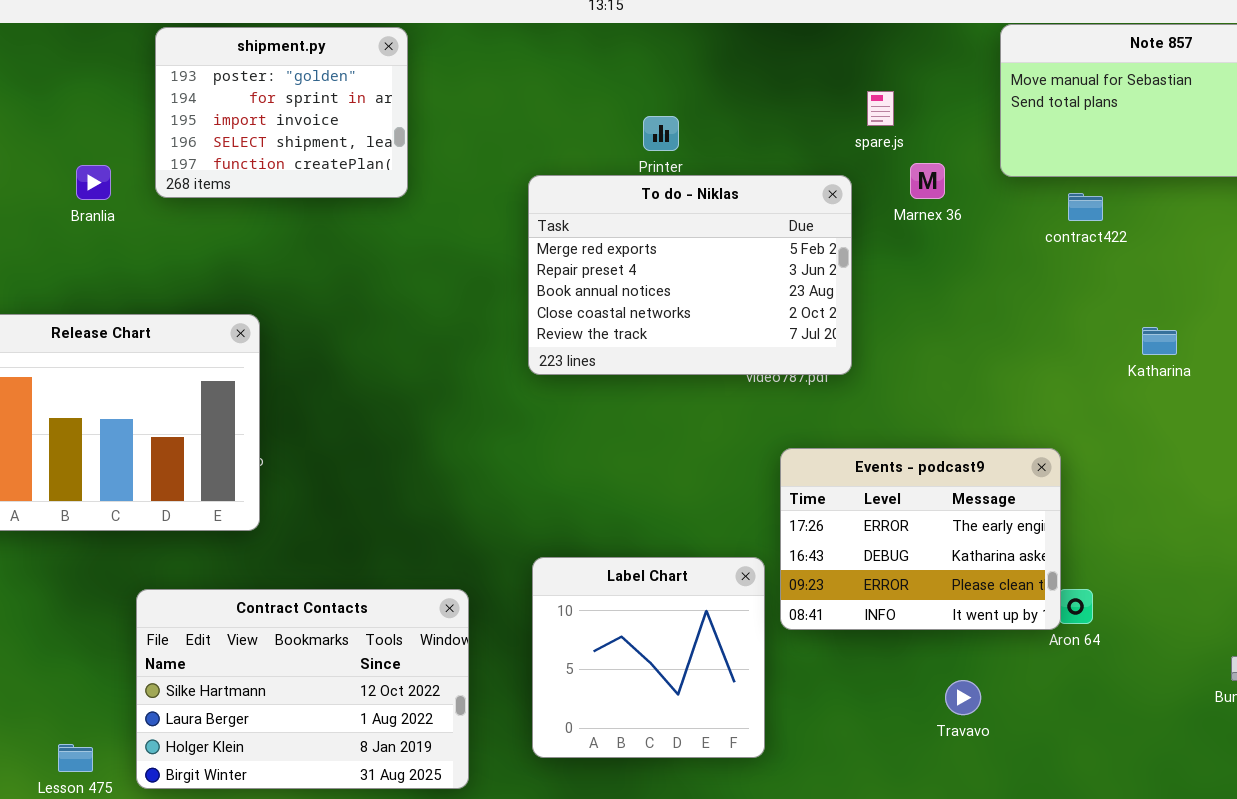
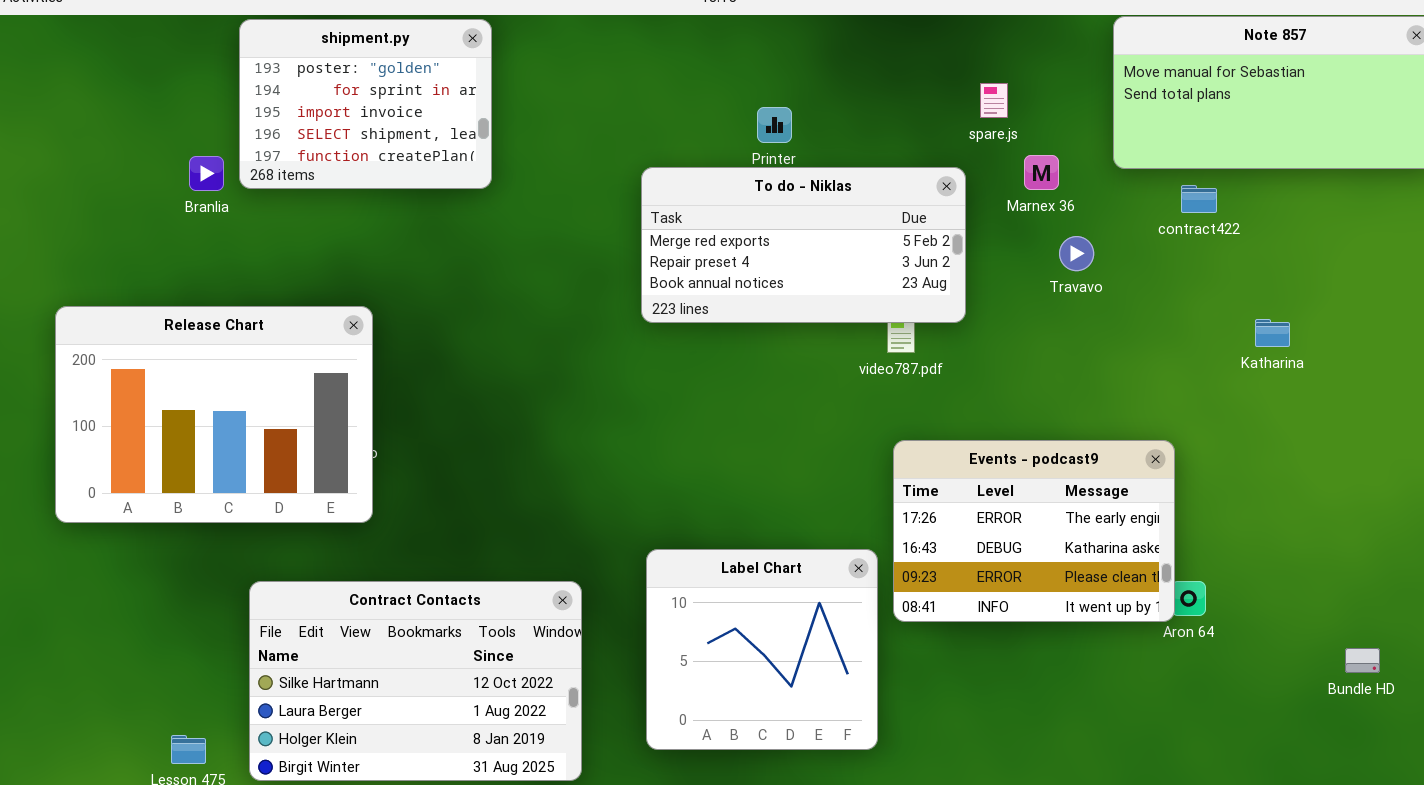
shipment.py: [155,27,408,198] -> [239,19,492,189], moved
To do - Niklas: [528,175,852,375] -> [641,167,966,323], resized
Travavo: [945,680,981,715] -> [1059,236,1094,271], moved

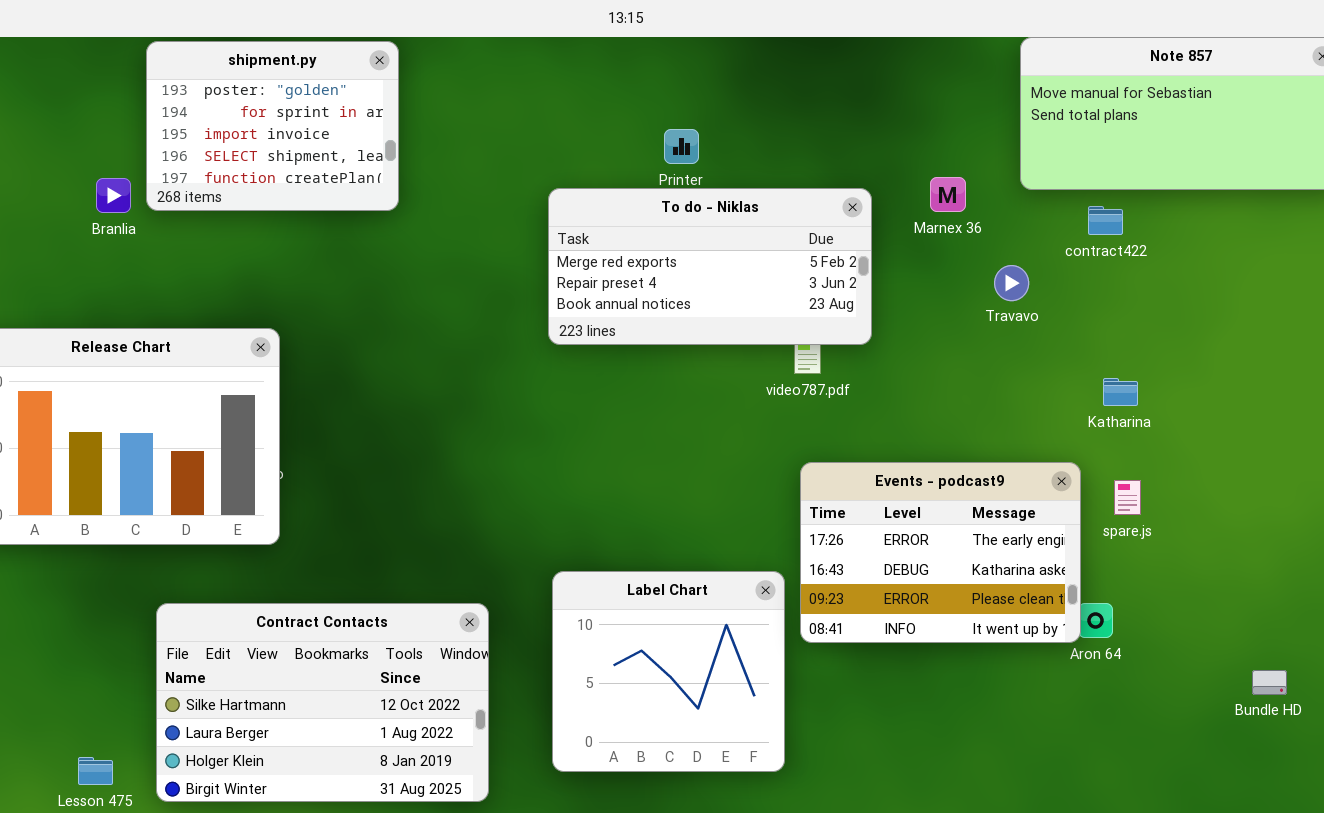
spare.js: [980,83,1008,118] -> [1114,480,1141,515], moved
Travavo: [1059,236,1094,271] -> [994,265,1029,301], moved
Katharina: [1255,319,1290,347] -> [1103,378,1138,406], moved

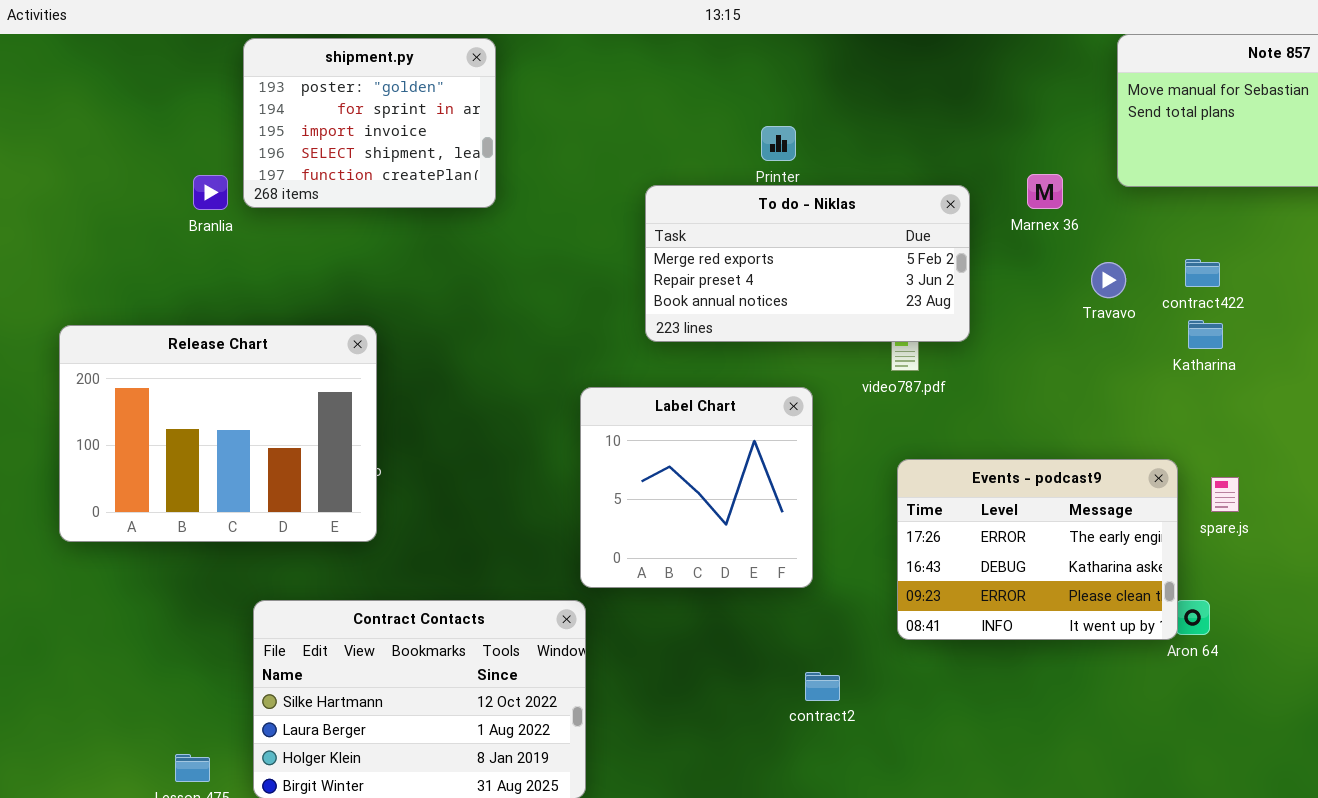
contract422: [1088,206,1123,235] -> [1185,259,1220,287], moved
Katharina: [1103,378,1138,406] -> [1188,320,1223,349], moved
Label Chart: [552,571,785,772] -> [580,387,813,588], moved

